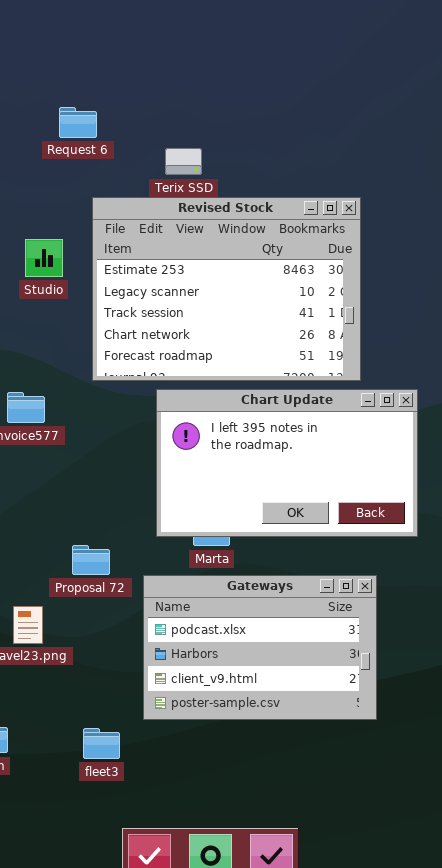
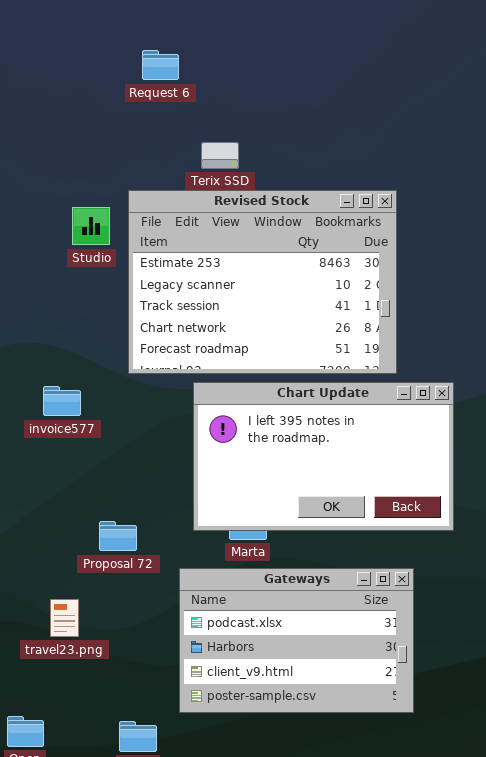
Request 6: [59,107,97,138] -> [142,50,179,80], moved
Studio: [25,239,63,277] -> [72,207,110,245], moved
Proposal 72: [72,545,110,575] -> [99,521,137,551], moved

